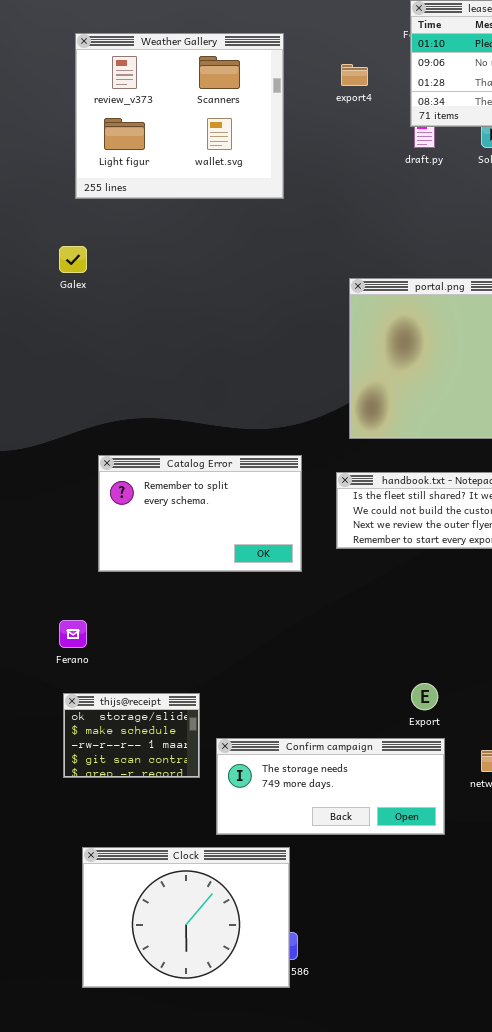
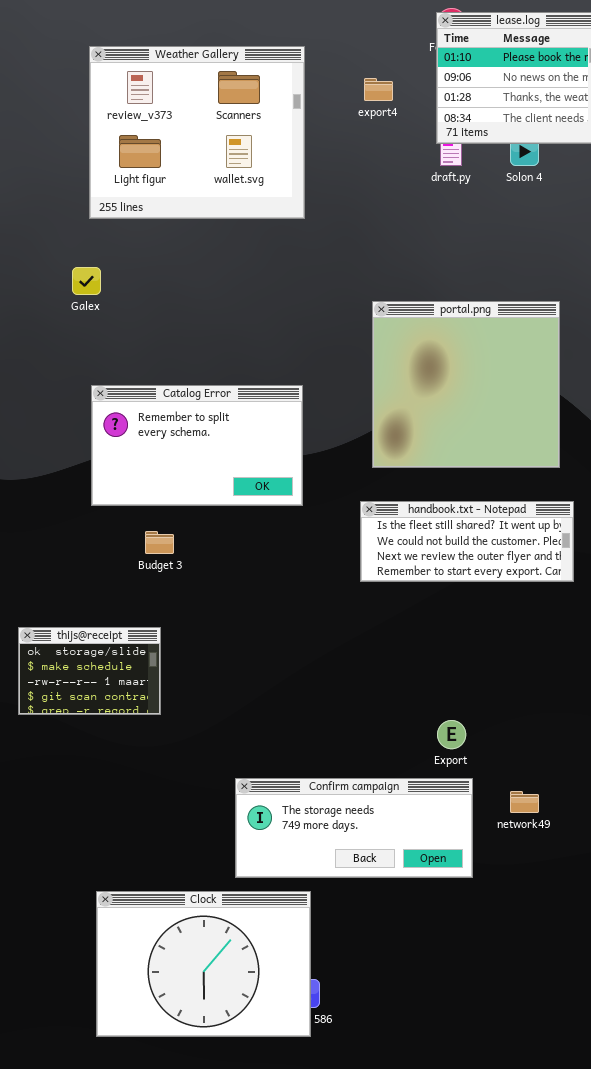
Catalog Error: [98,455,302,572] -> [91,385,303,506], moved
thijs@receipt: [63,693,200,778] -> [18,627,161,715], moved

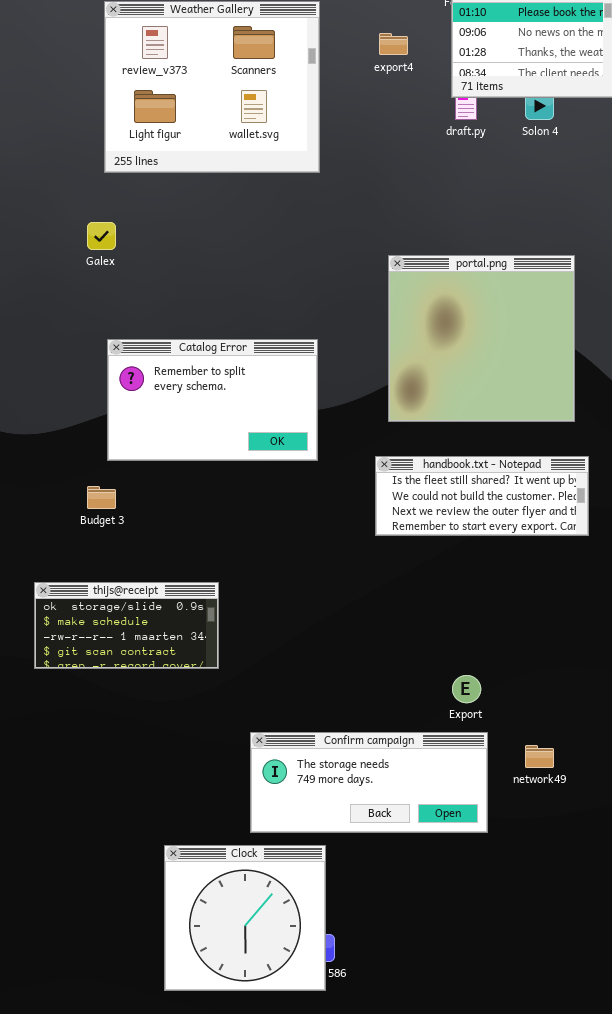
Budget 3: [145,531,174,554] -> [87,486,116,509], moved
thijs@receipt: [18,627,161,715] -> [34,582,219,669], resized
Clock: [96,891,311,1037] -> [164,845,326,991], resized

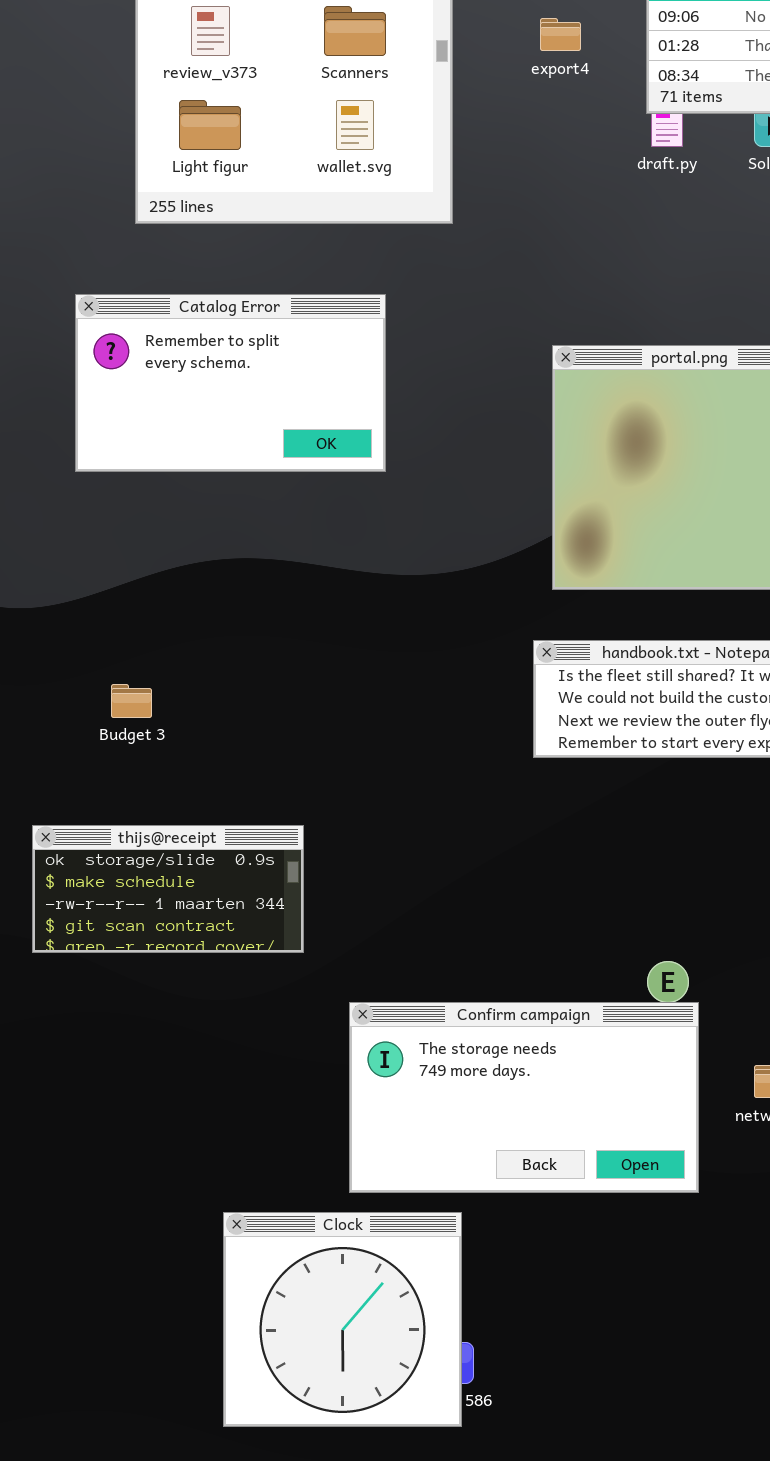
Catalog Error: [107,339,318,461] -> [75,294,386,472], moved
Confirm campaign: [250,732,488,833] -> [349,1002,699,1193], resized

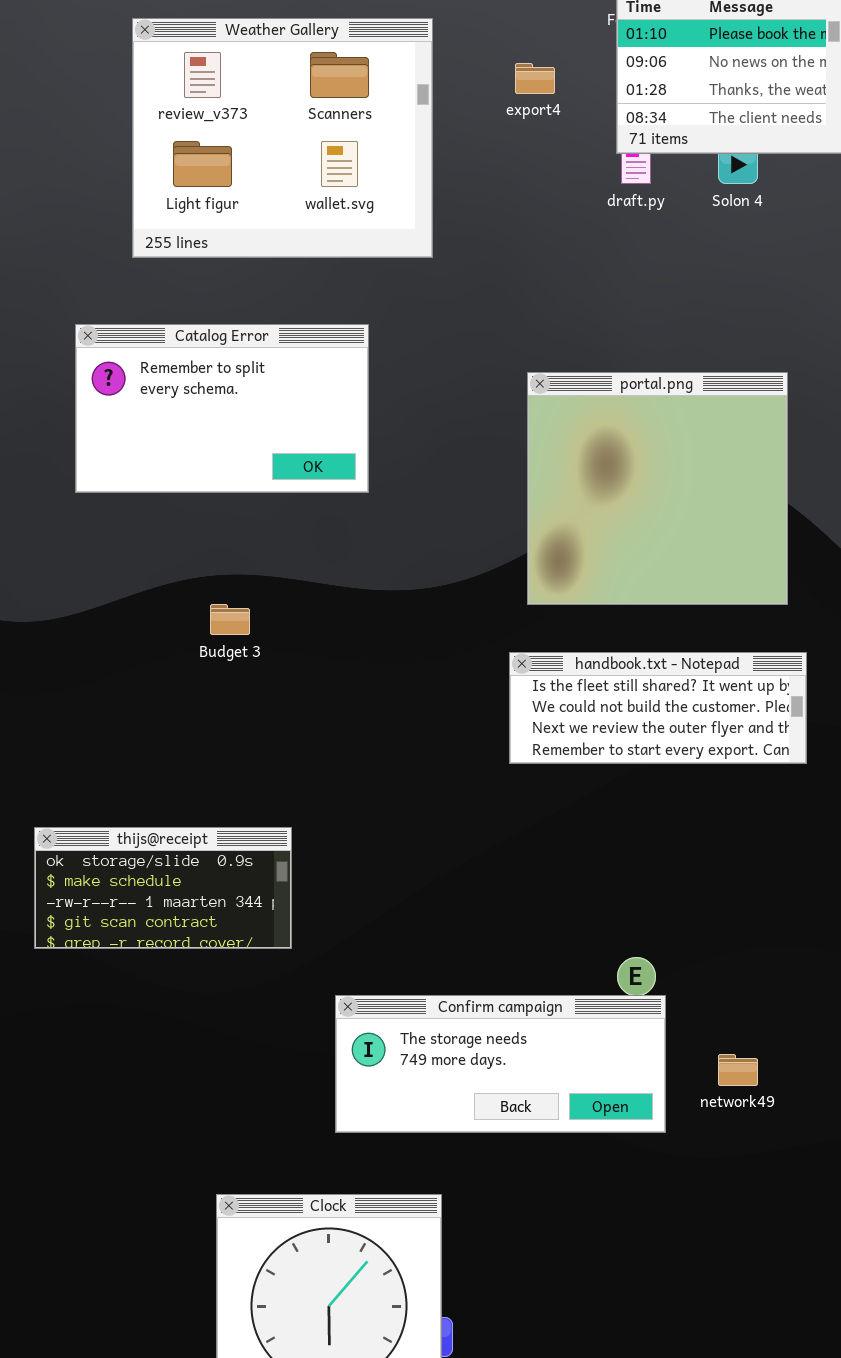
Budget 3: [111,684,152,718] -> [210,604,250,635], moved
Confirm campaign: [349,1002,699,1193] -> [335,995,666,1133], resized

